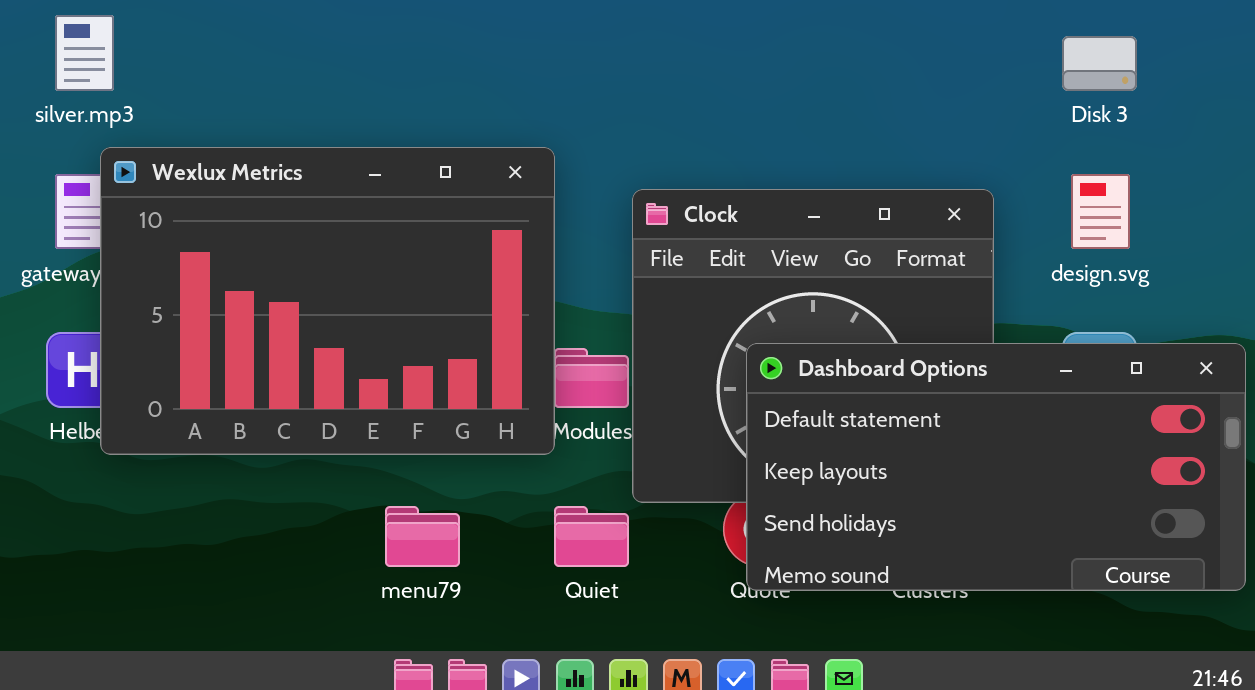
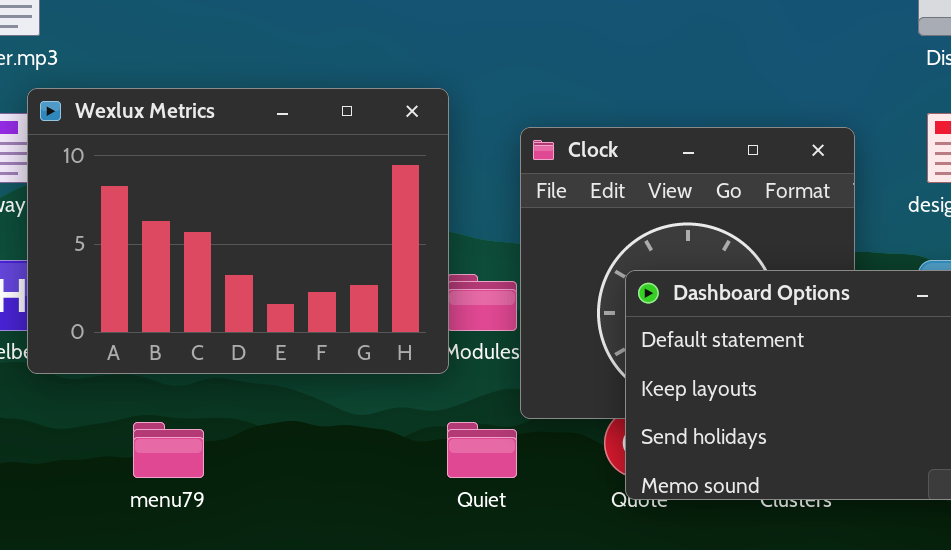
menu79: [385,506,460,567] -> [133,422,204,478], moved

